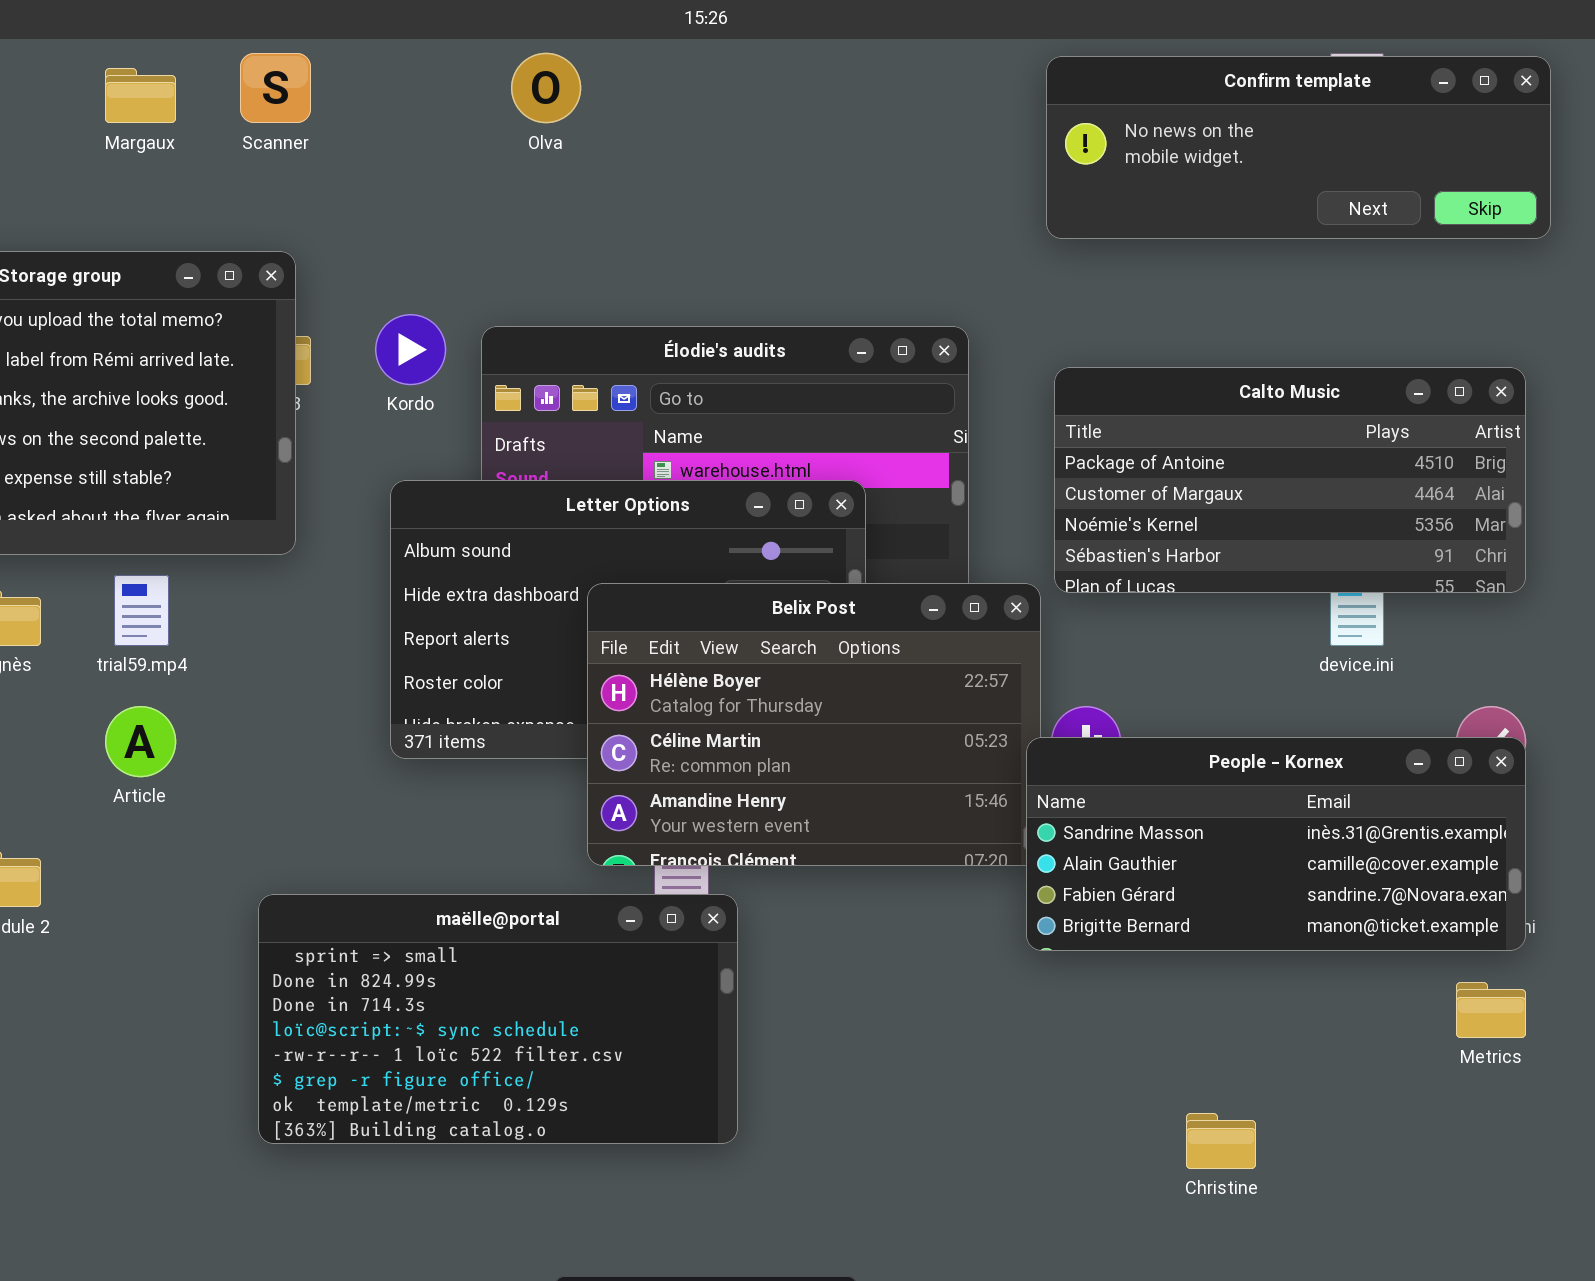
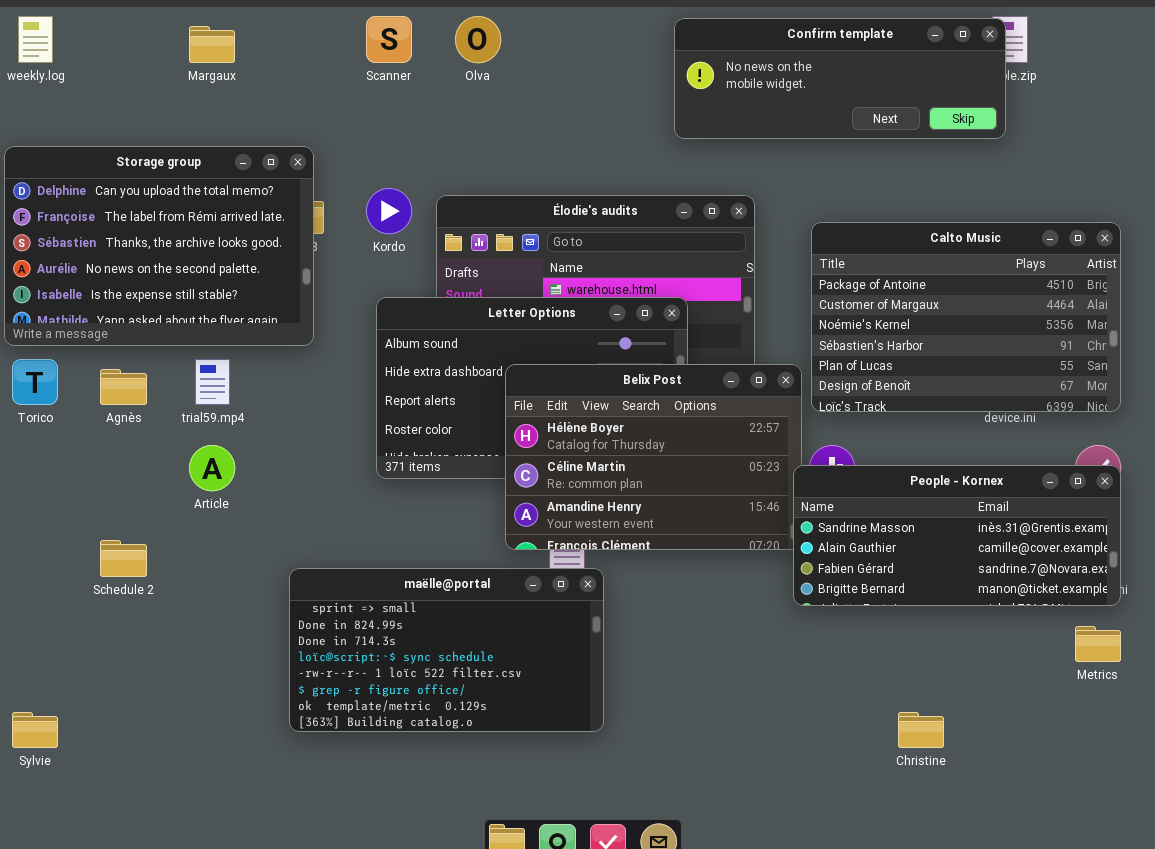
Scanner: [240,53,311,123] -> [366,16,412,63], moved
Confirm template: [1046,56,1551,239] -> [674,18,1006,139], moved
Calto Music: [1054,367,1526,593] -> [811,222,1121,412], resized

